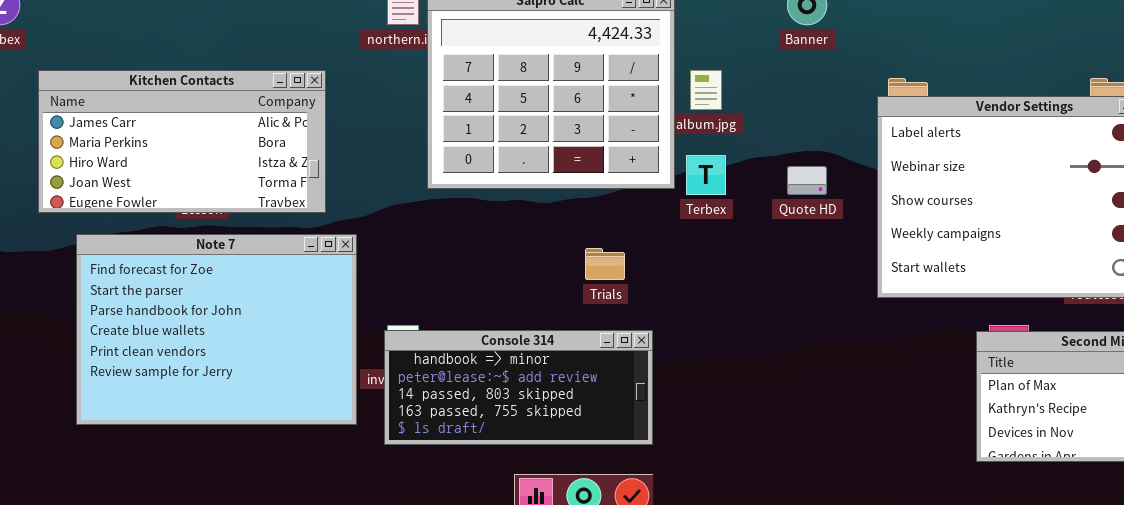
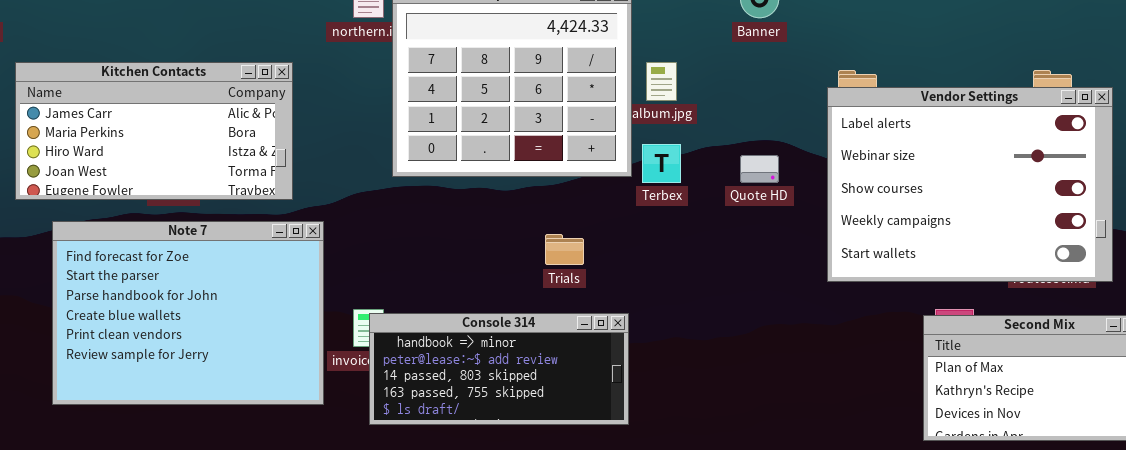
Console 314: [384,330,653,445] -> [369,313,629,425], moved

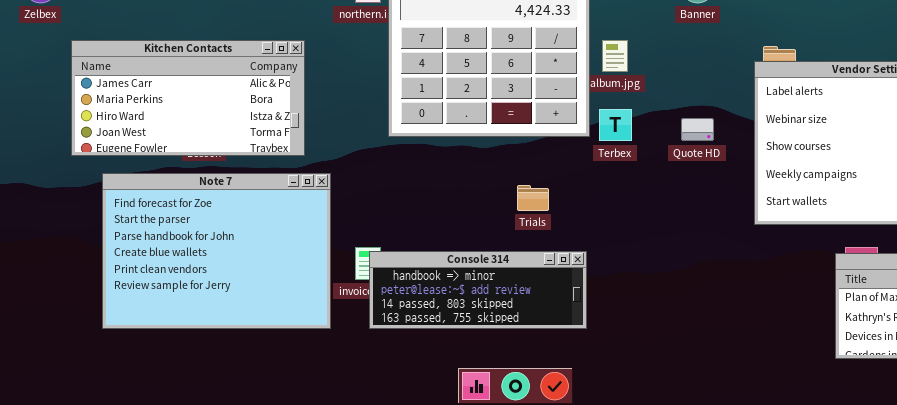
Console 314: [369,313,629,425] -> [369,251,587,329], resized

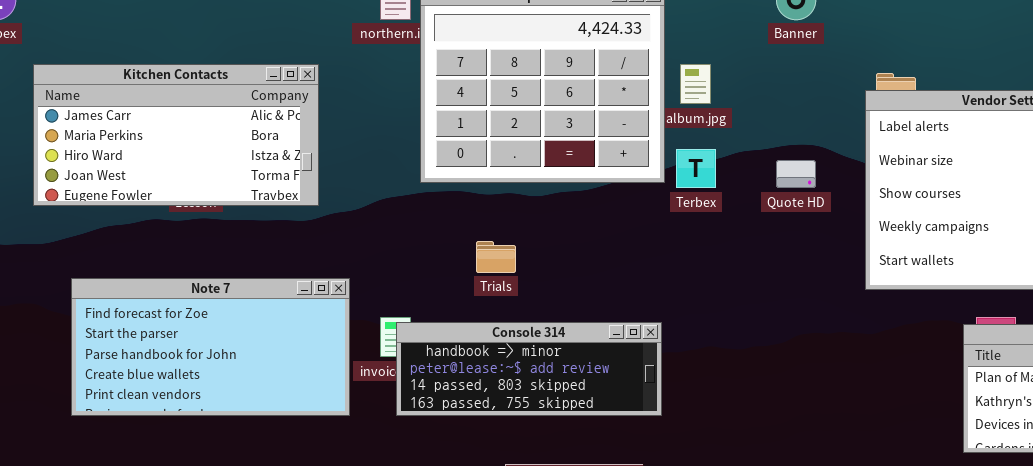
Note 7: [102,173,331,329] -> [71,278,350,416], resized
Trials: [517,185,549,211] -> [476,241,516,273], moved

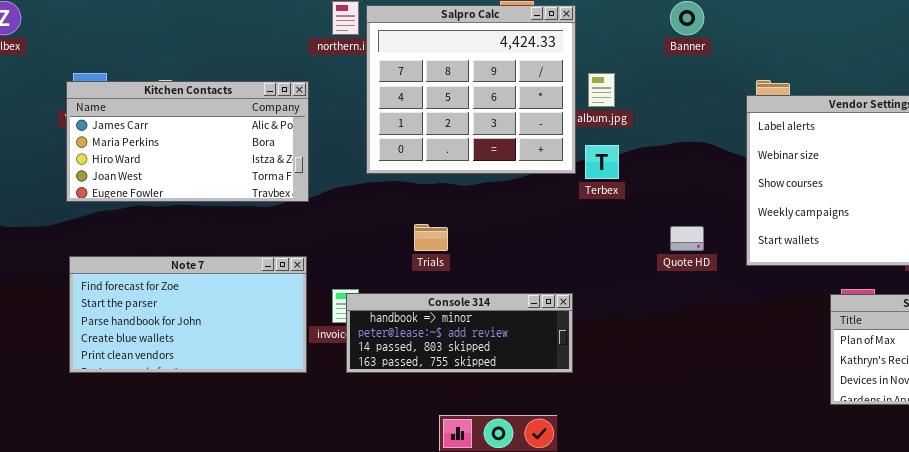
Kitchen Contacts: [33,64,319,206] -> [66,81,309,202], moved
Quote HD: [776,160,816,188] -> [670,226,704,251], moved

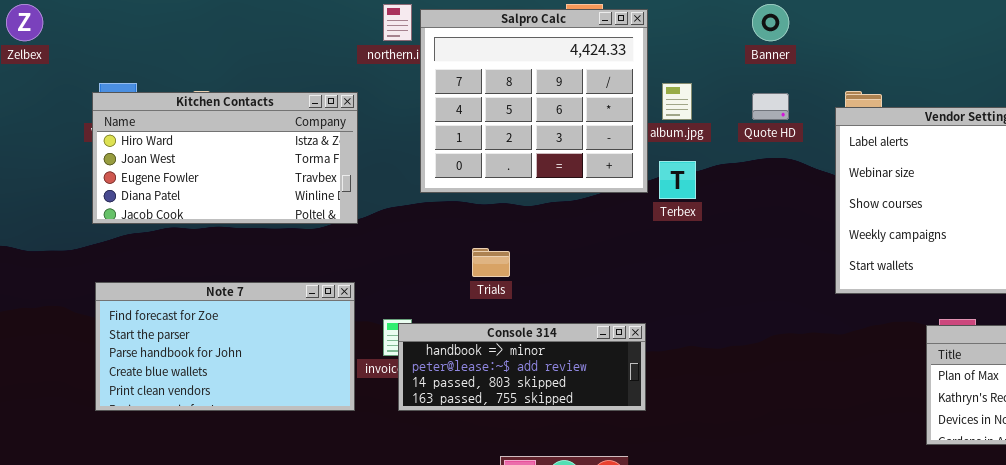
Kitchen Contacts: [66,81,309,202] -> [92,92,358,224], scrolled down 2 rows
Quote HD: [670,226,704,251] -> [752,93,789,120], moved

